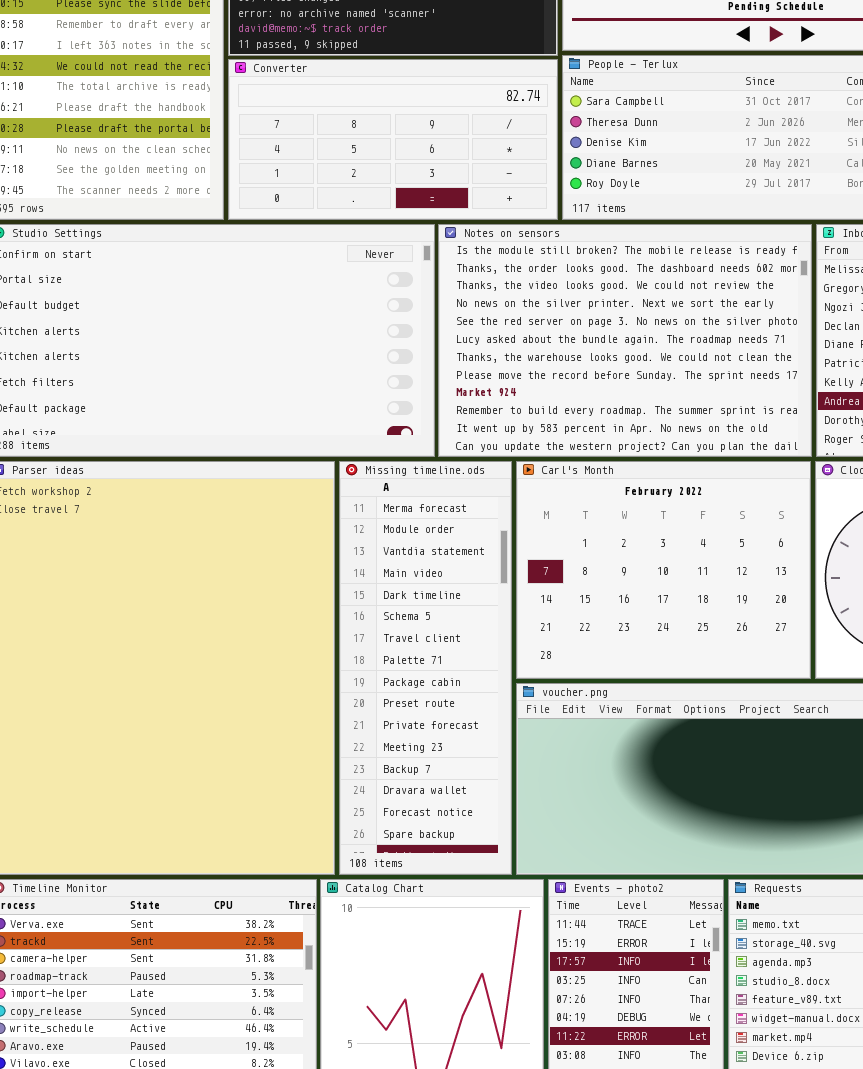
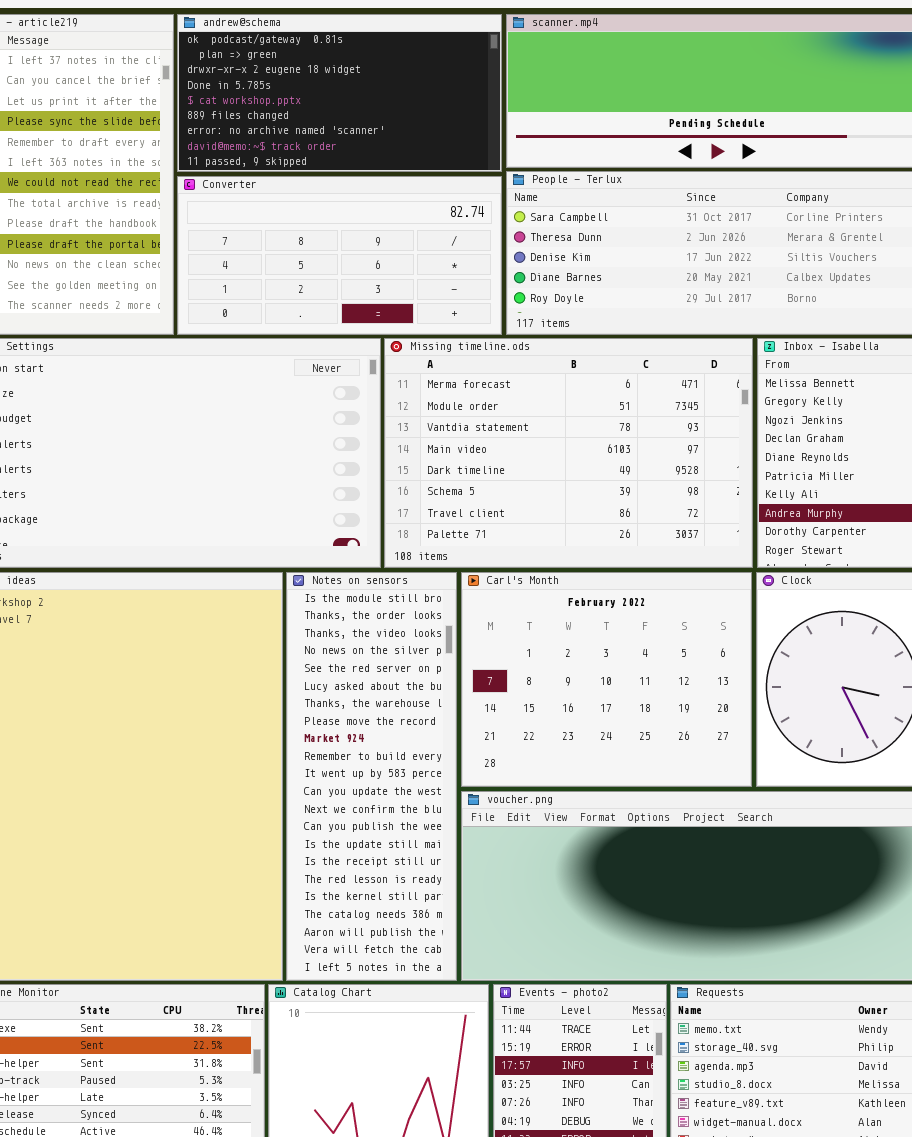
Notes on sensors: [438,224,812,457] -> [286,572,457,981], moved, resized
Missing timeline.ods: [339,461,512,875] -> [384,338,753,568], moved, resized

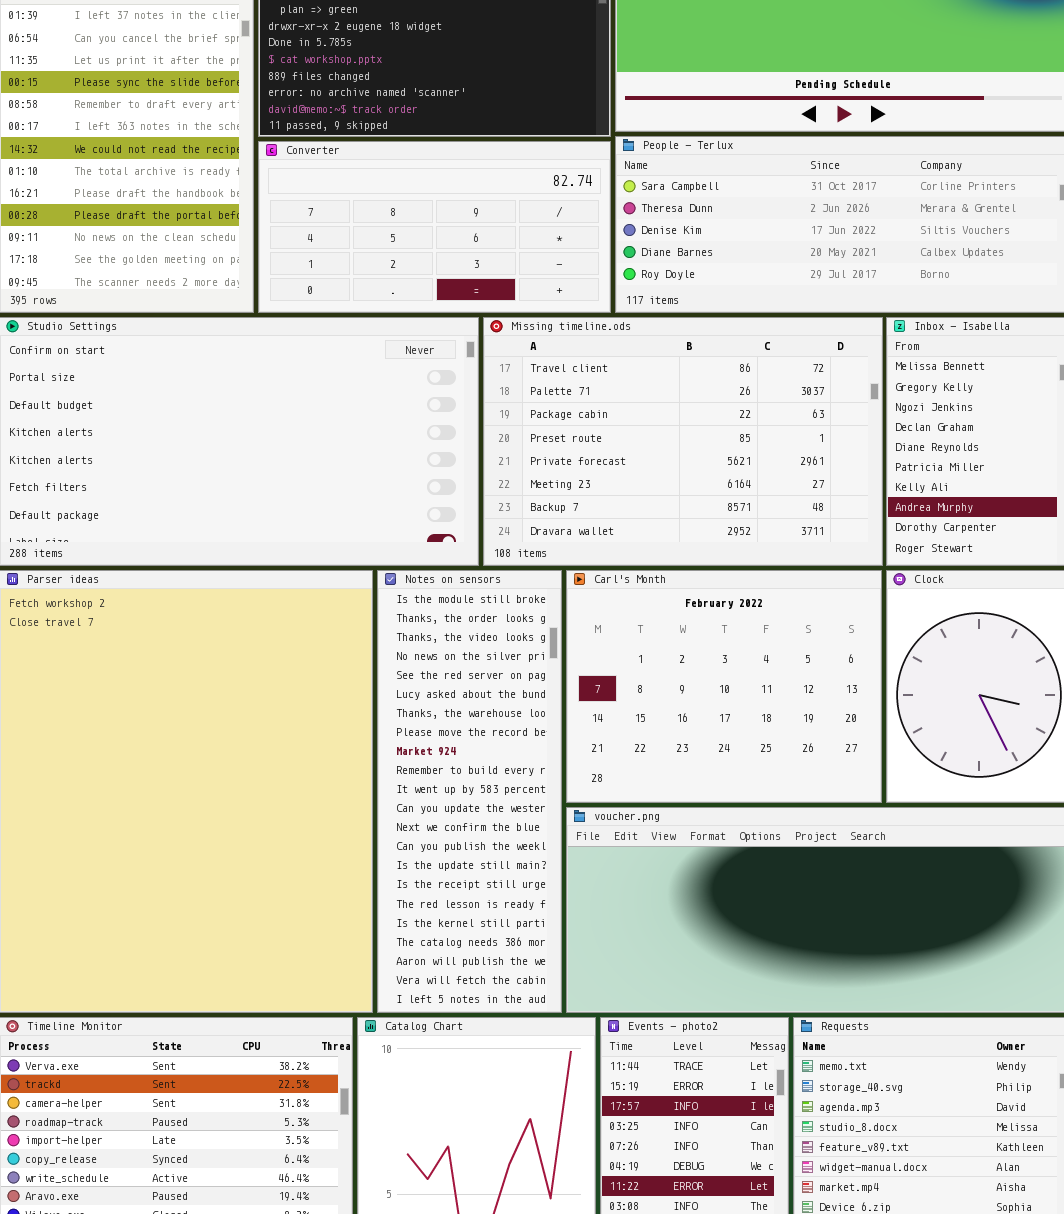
Missing timeline.ods: [384,338,753,568] -> [483,317,883,566], scrolled down 6 rows

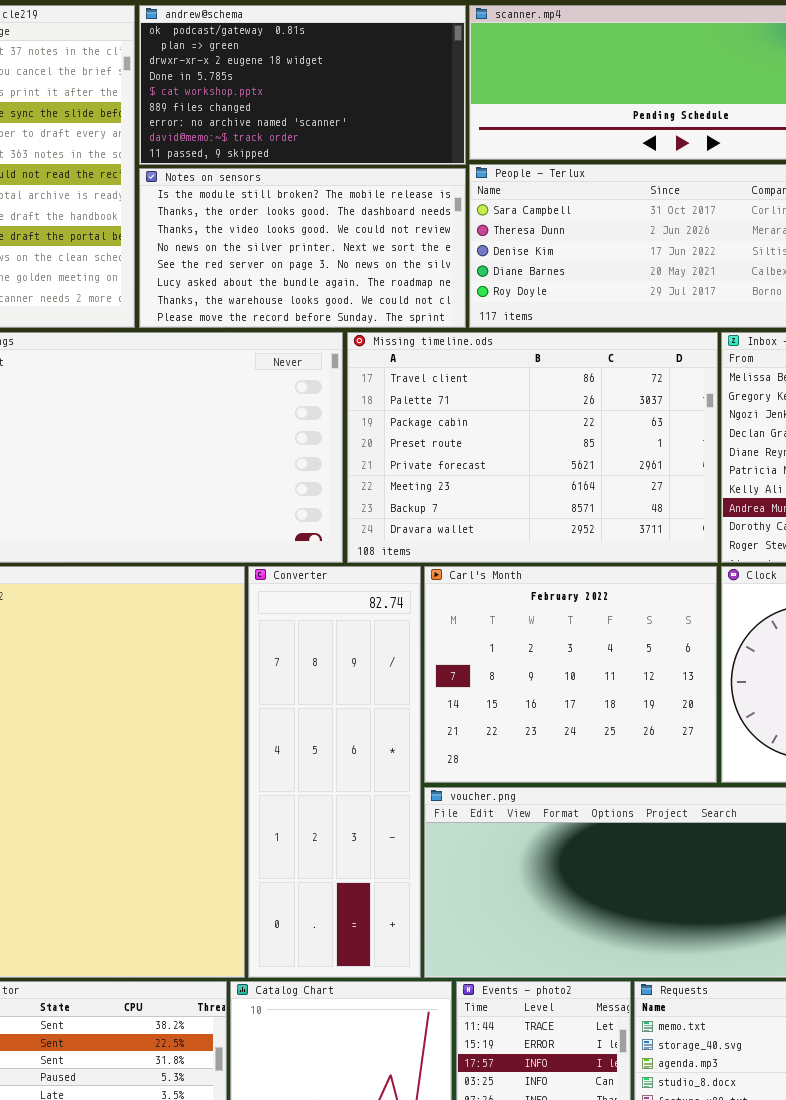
Converter: [258,141,611,313] -> [248,566,421,978], moved, resized
Notes on sensors: [377,570,562,1013] -> [139,168,466,328], moved, resized

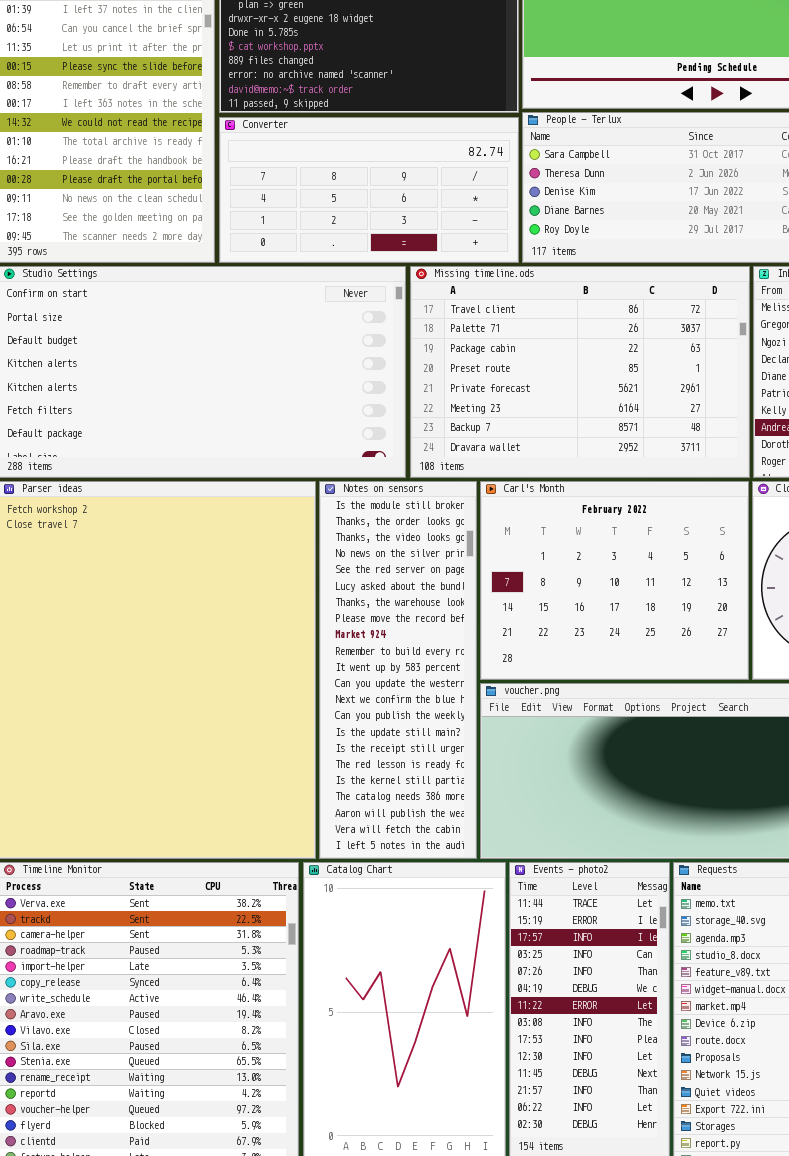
Notes on sensors: [139,168,466,328] -> [319,481,477,859], moved, resized
Converter: [248,566,421,978] -> [219,117,519,263], moved, resized

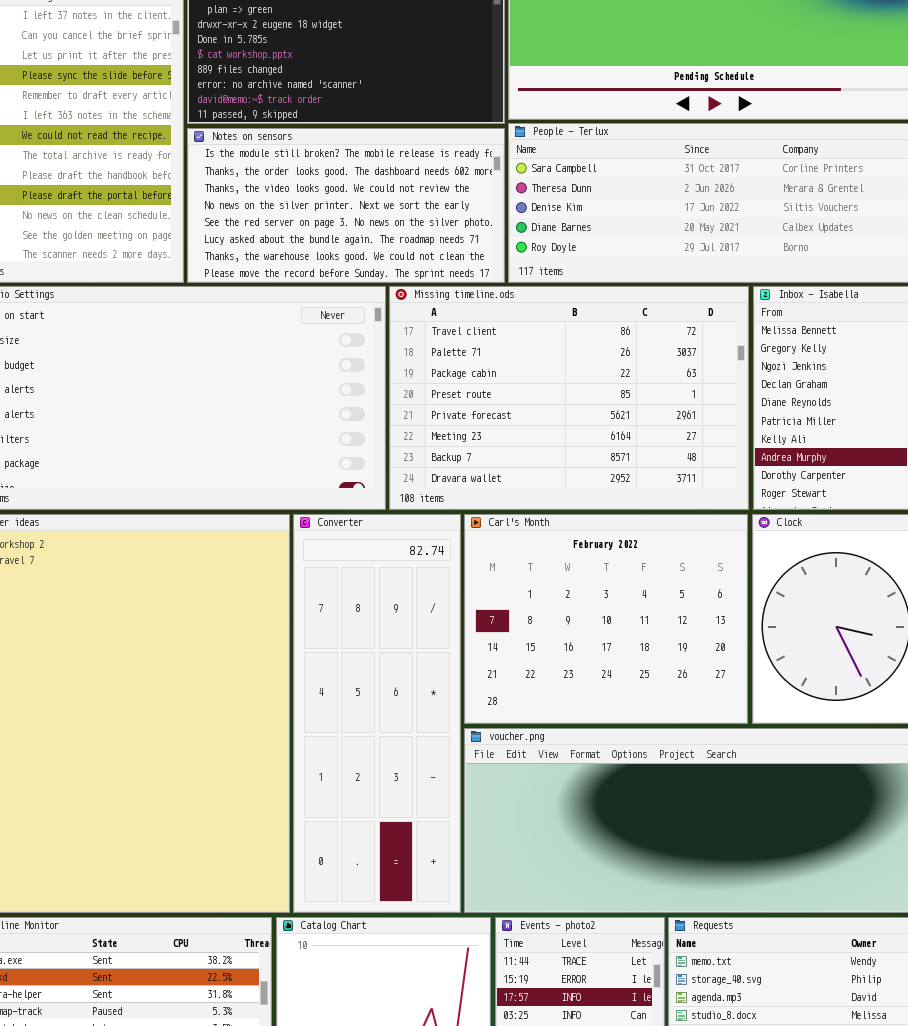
Converter: [219,117,519,263] -> [293,514,461,913], moved, resized
Notes on sensors: [319,481,477,859] -> [187,128,505,283], moved, resized

